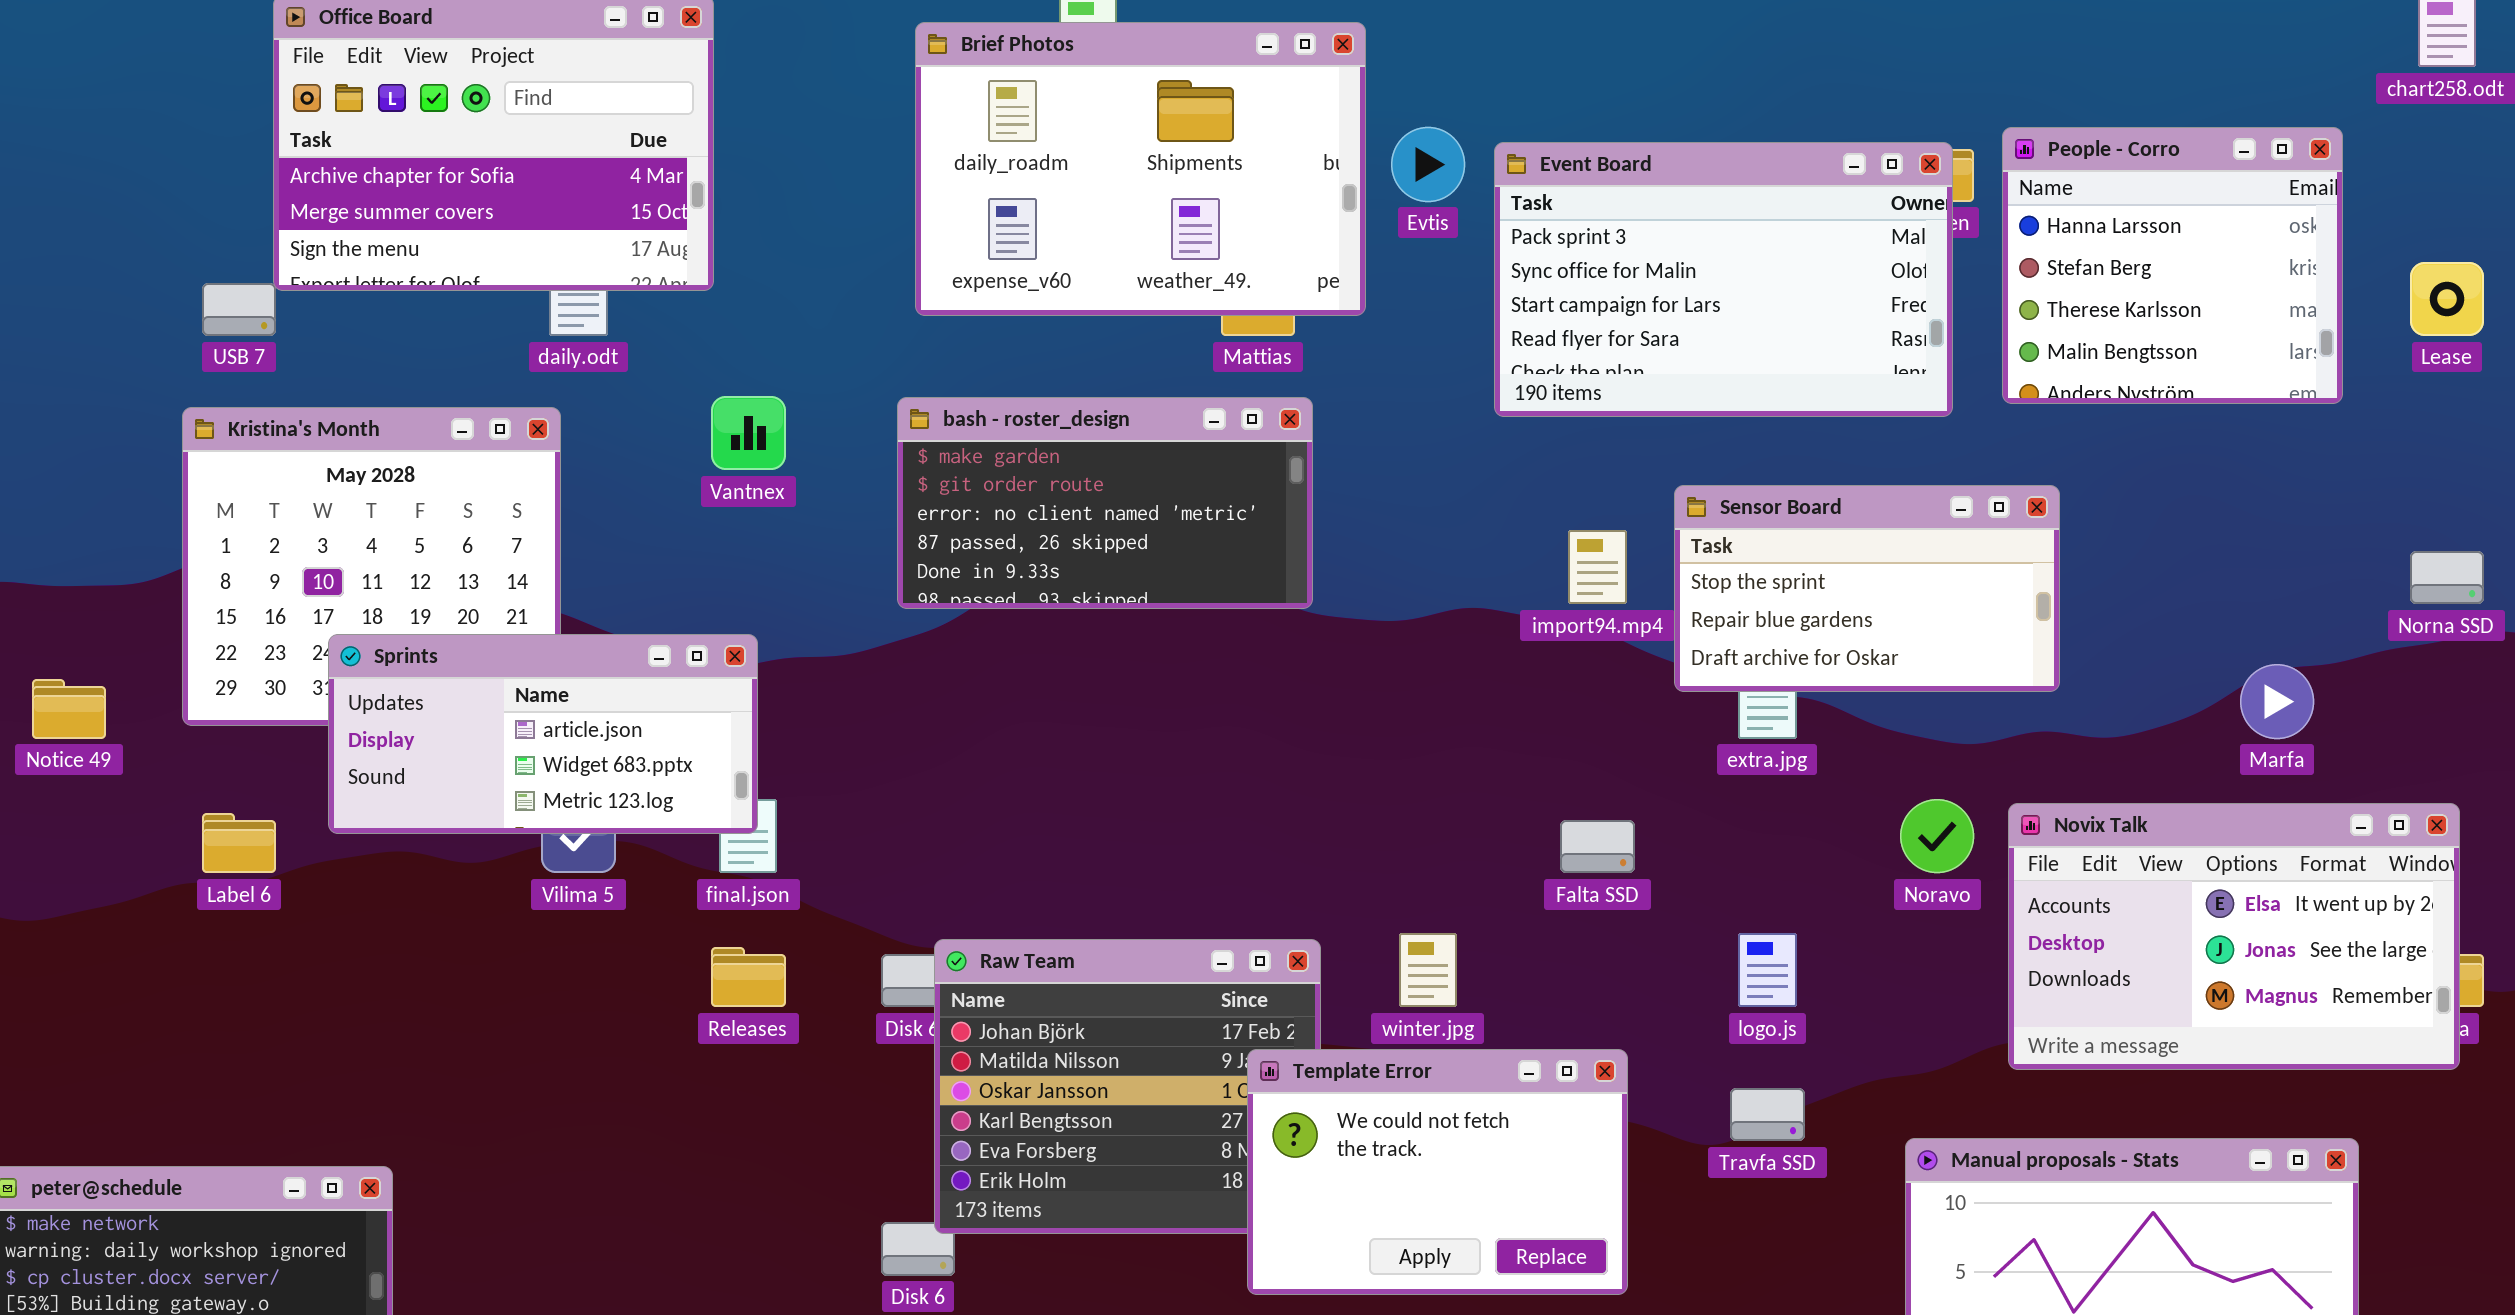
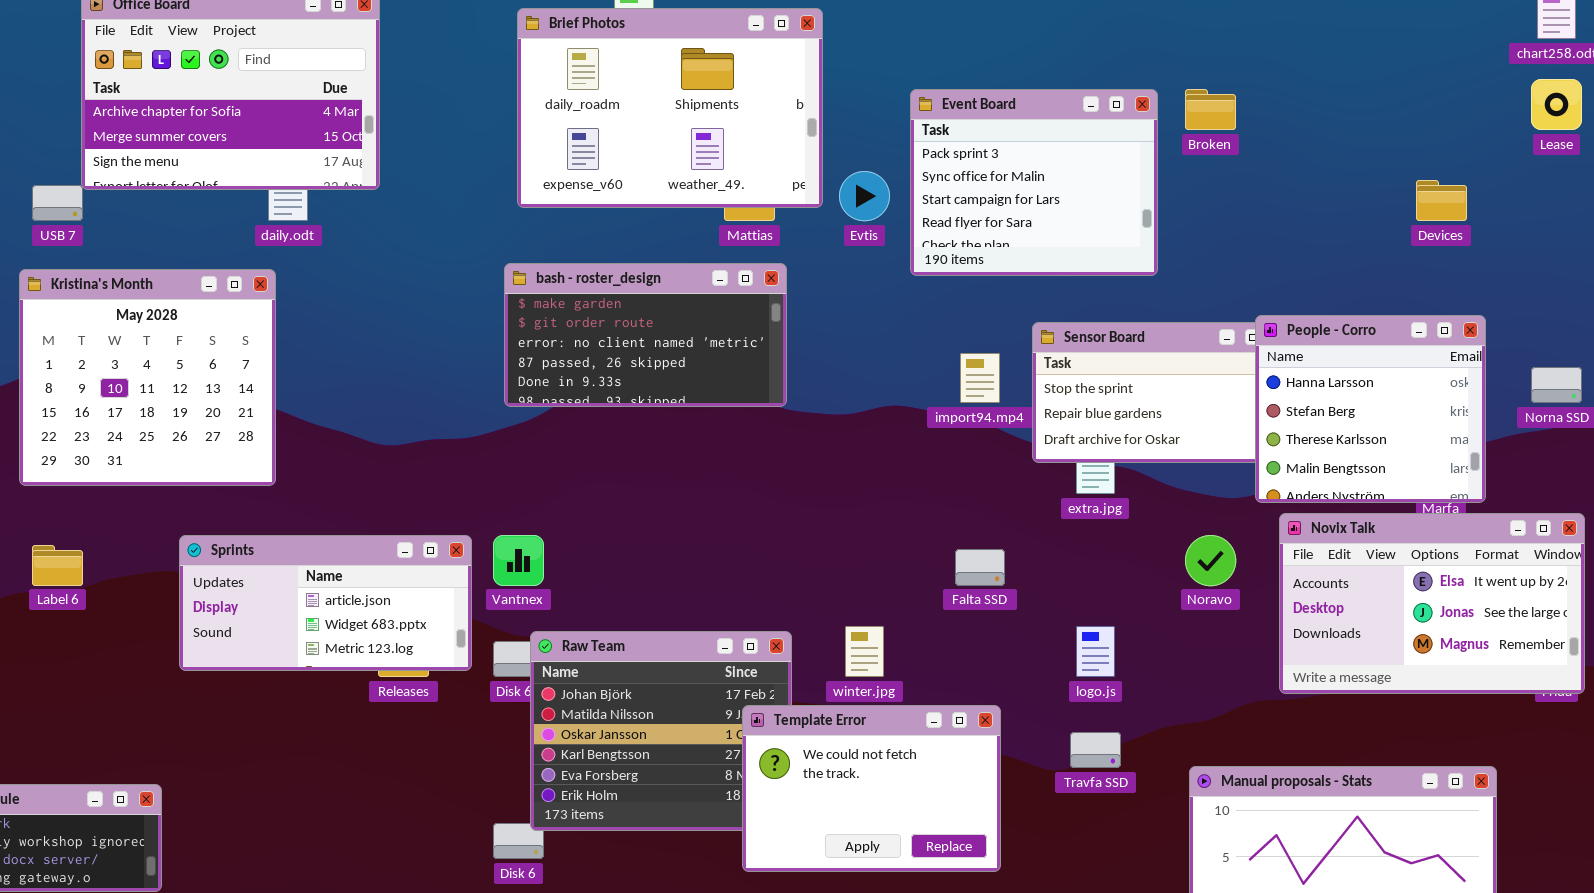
Evtis: [1391,127,1465,202] -> [839,171,890,221], moved
People - Corro: [2002,127,2343,404] -> [1255,315,1486,503], moved
Event Board: [1494,142,1953,417] -> [910,89,1158,276], resized
Lease: [2410,262,2484,336] -> [1531,79,1582,130], moved
Vantnex: [711,396,786,470] -> [493,535,544,586], moved
Sprints: [328,634,758,834] -> [179,535,472,671], moved
Novix Talk: [2008,803,2460,1070] -> [1279,513,1585,694], moved

